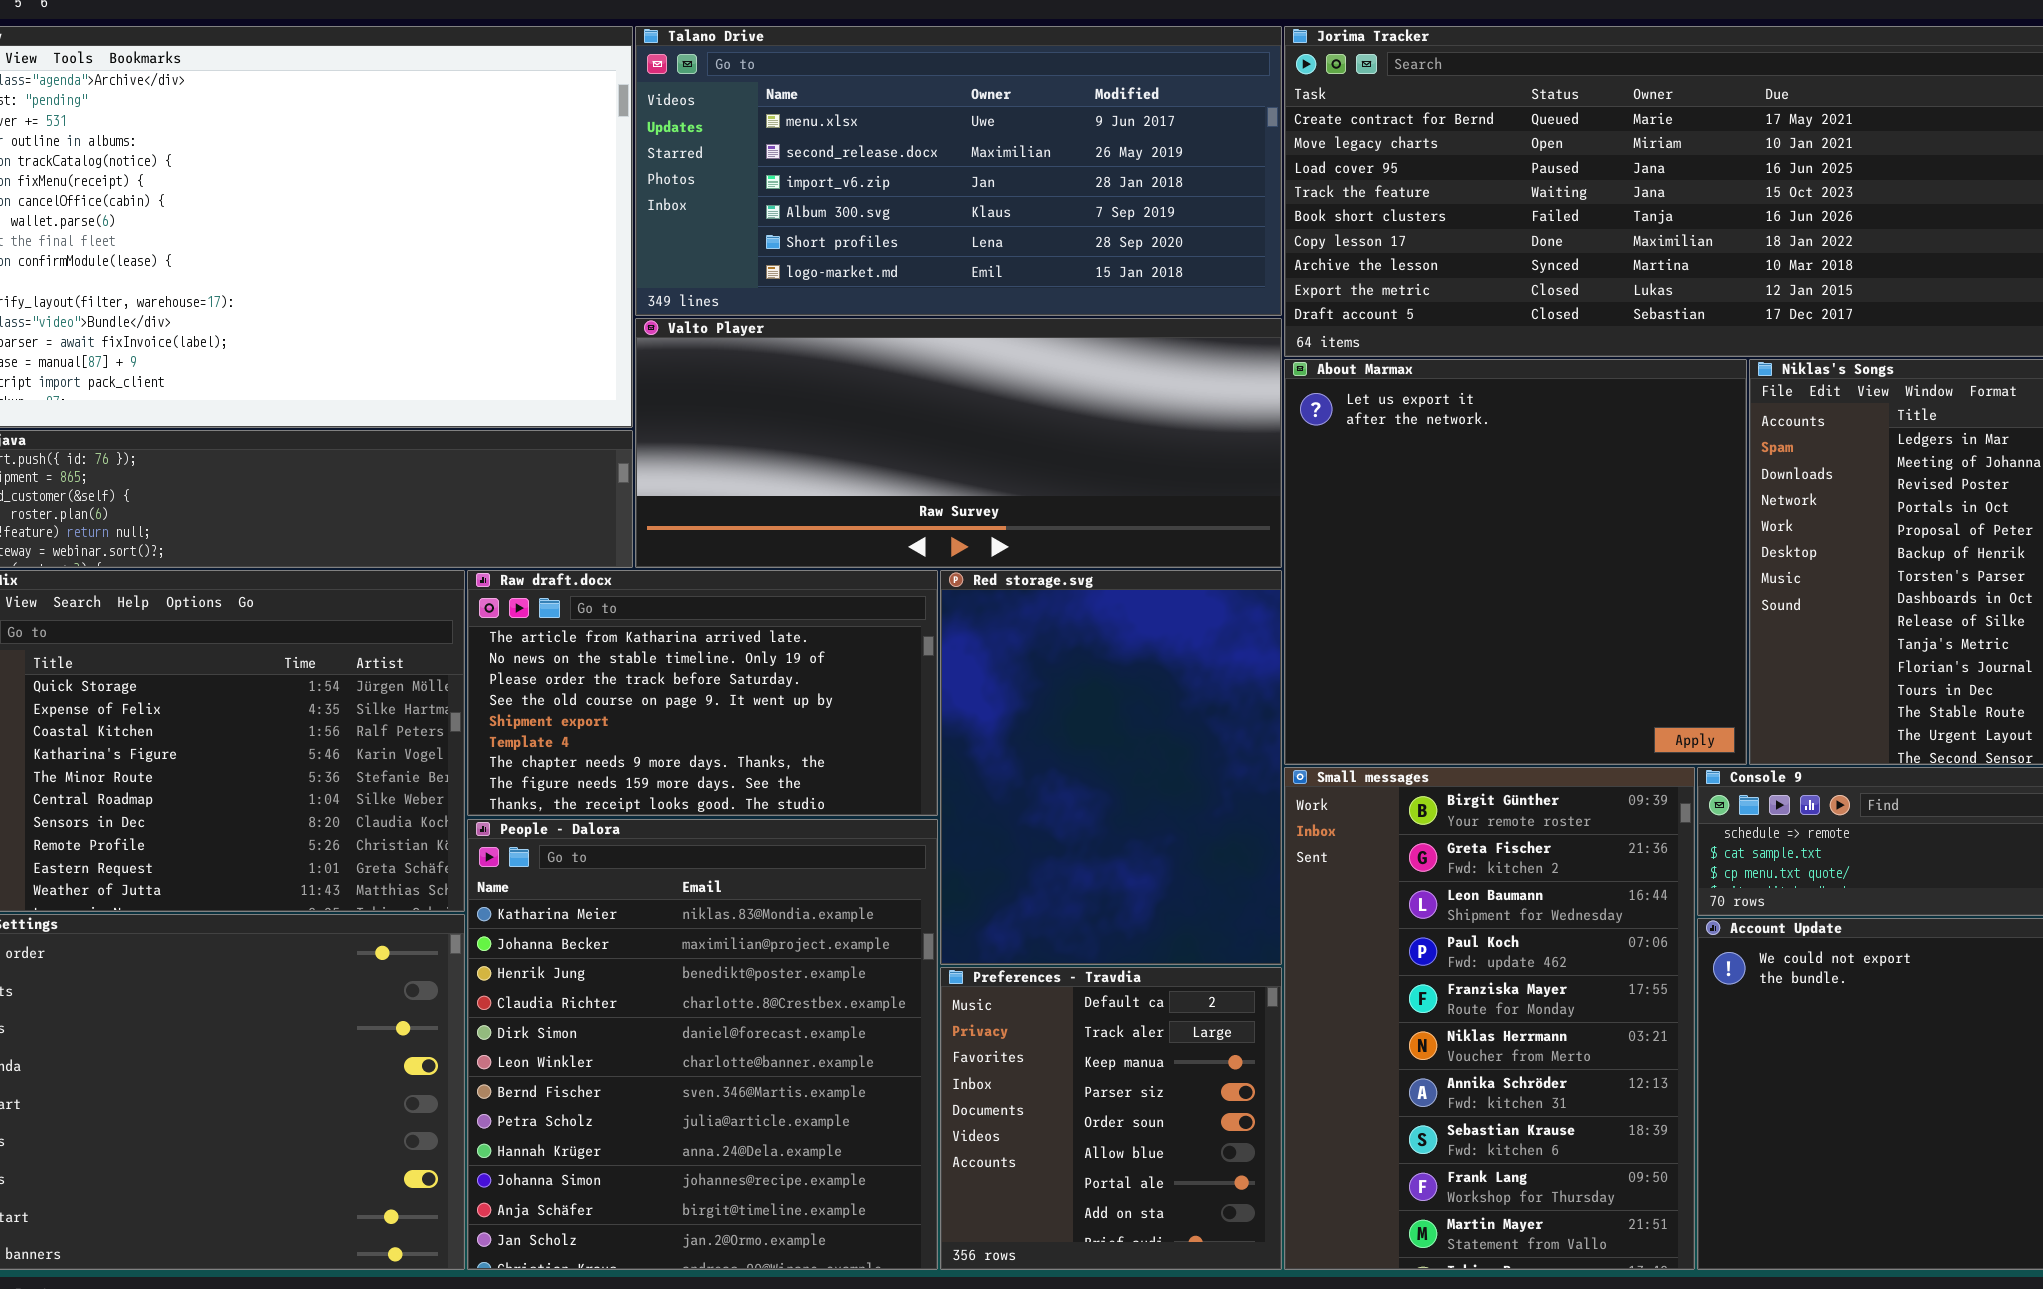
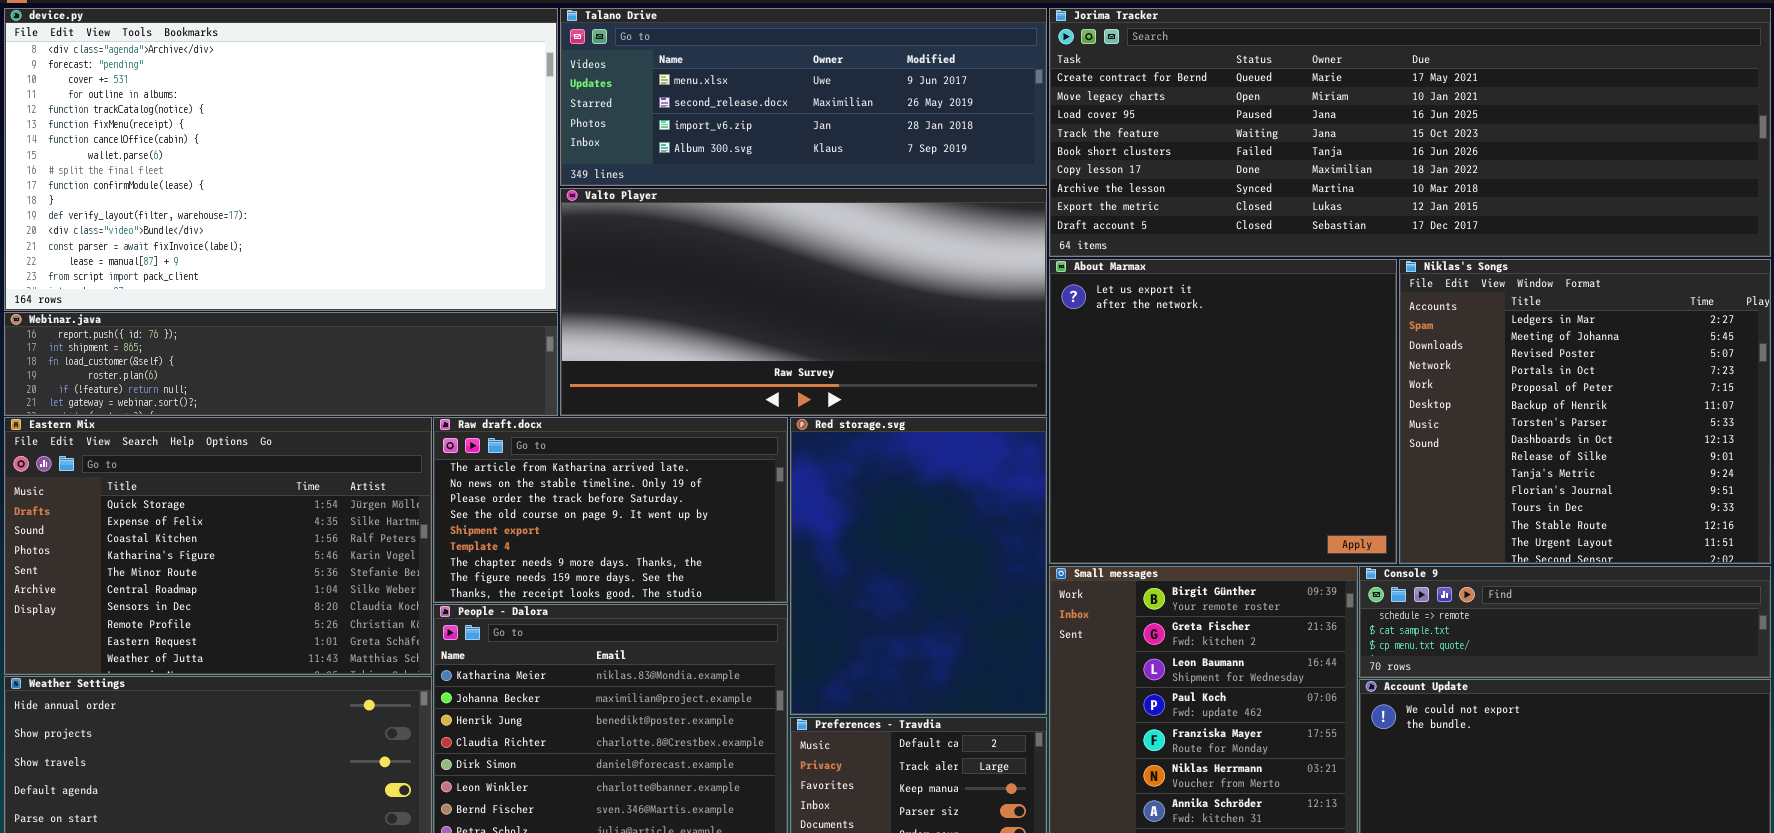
Talano Drive: [635,26,1282,316] -> [560,8,1047,186], resized
Valto Player: [635,318,1282,568] -> [560,188,1047,416], resized

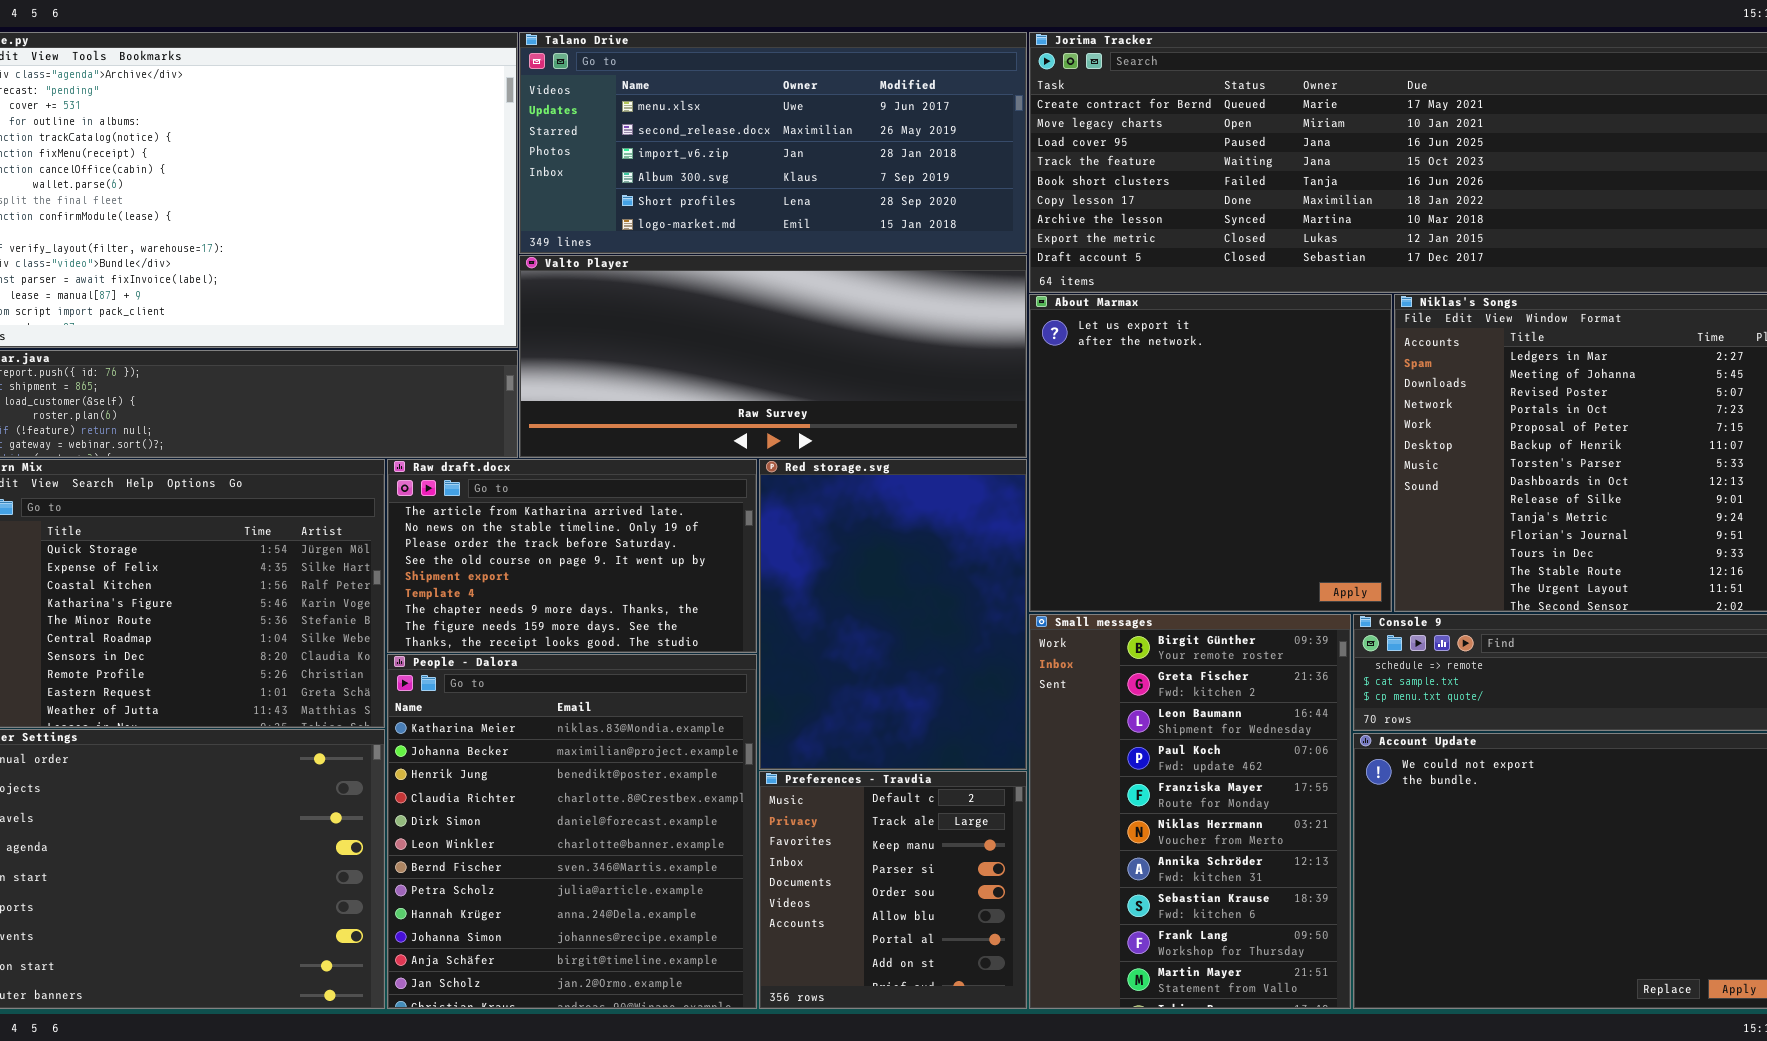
Talano Drive: [560,8,1047,186] -> [519,32,1027,254], resized
Valto Player: [560,188,1047,416] -> [519,255,1027,458], resized

